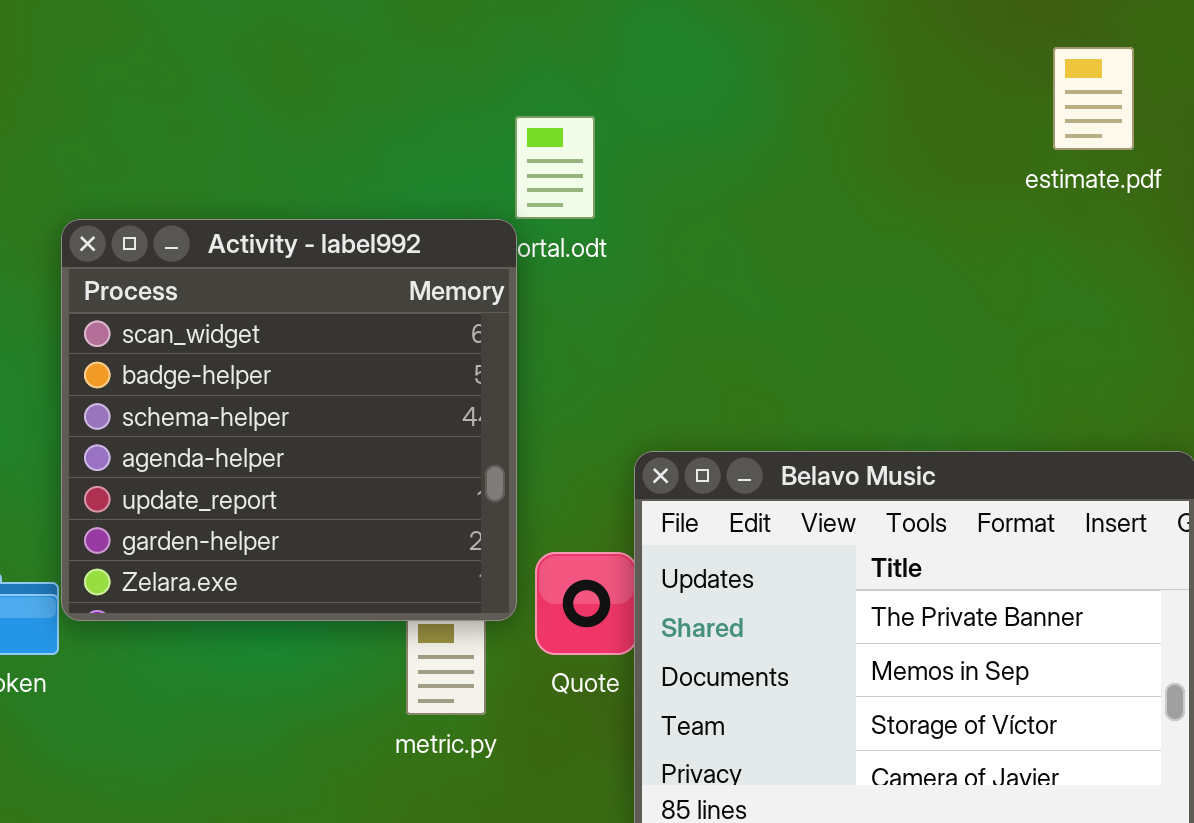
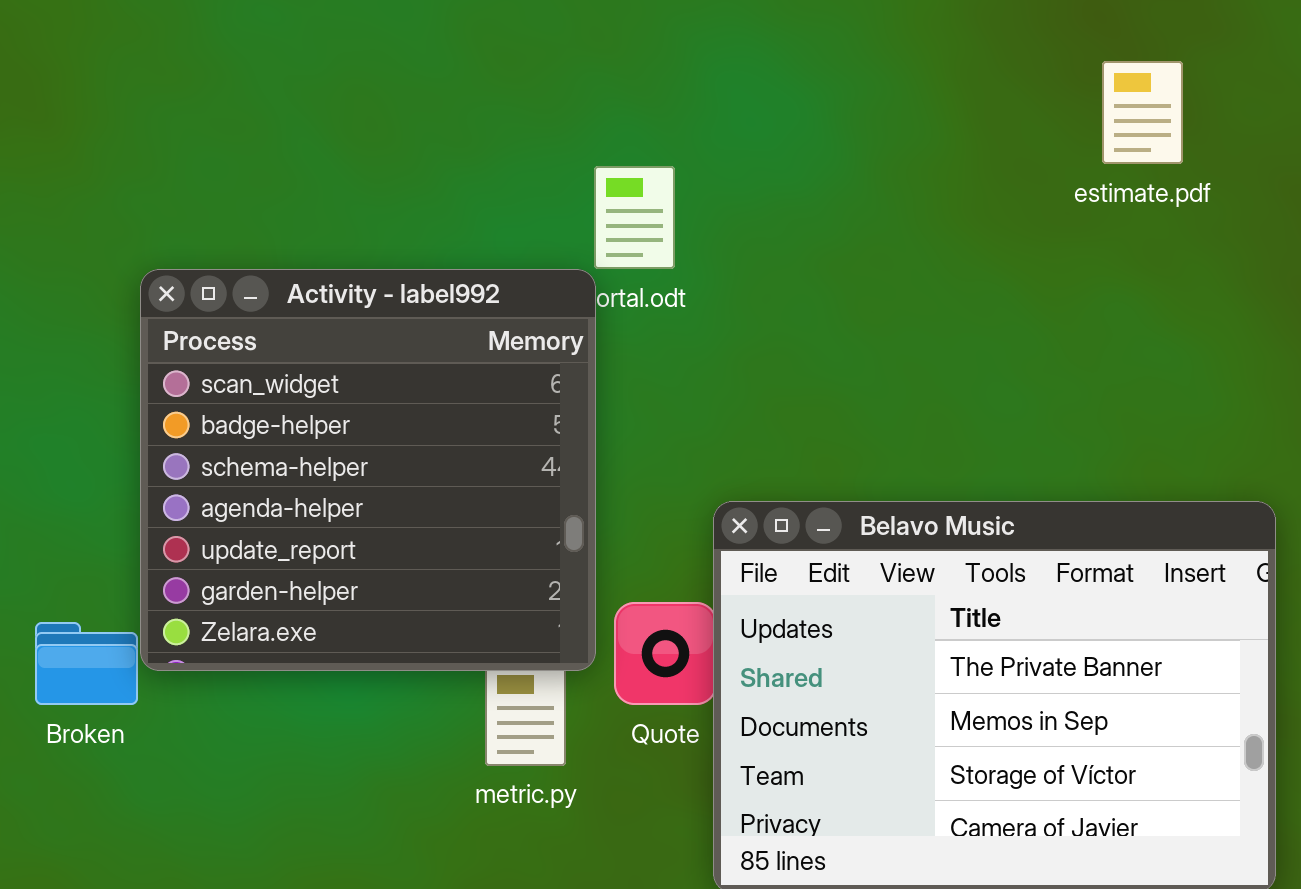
estimate.pdf: [1053,47,1134,150] -> [1102,61,1183,164], moved

